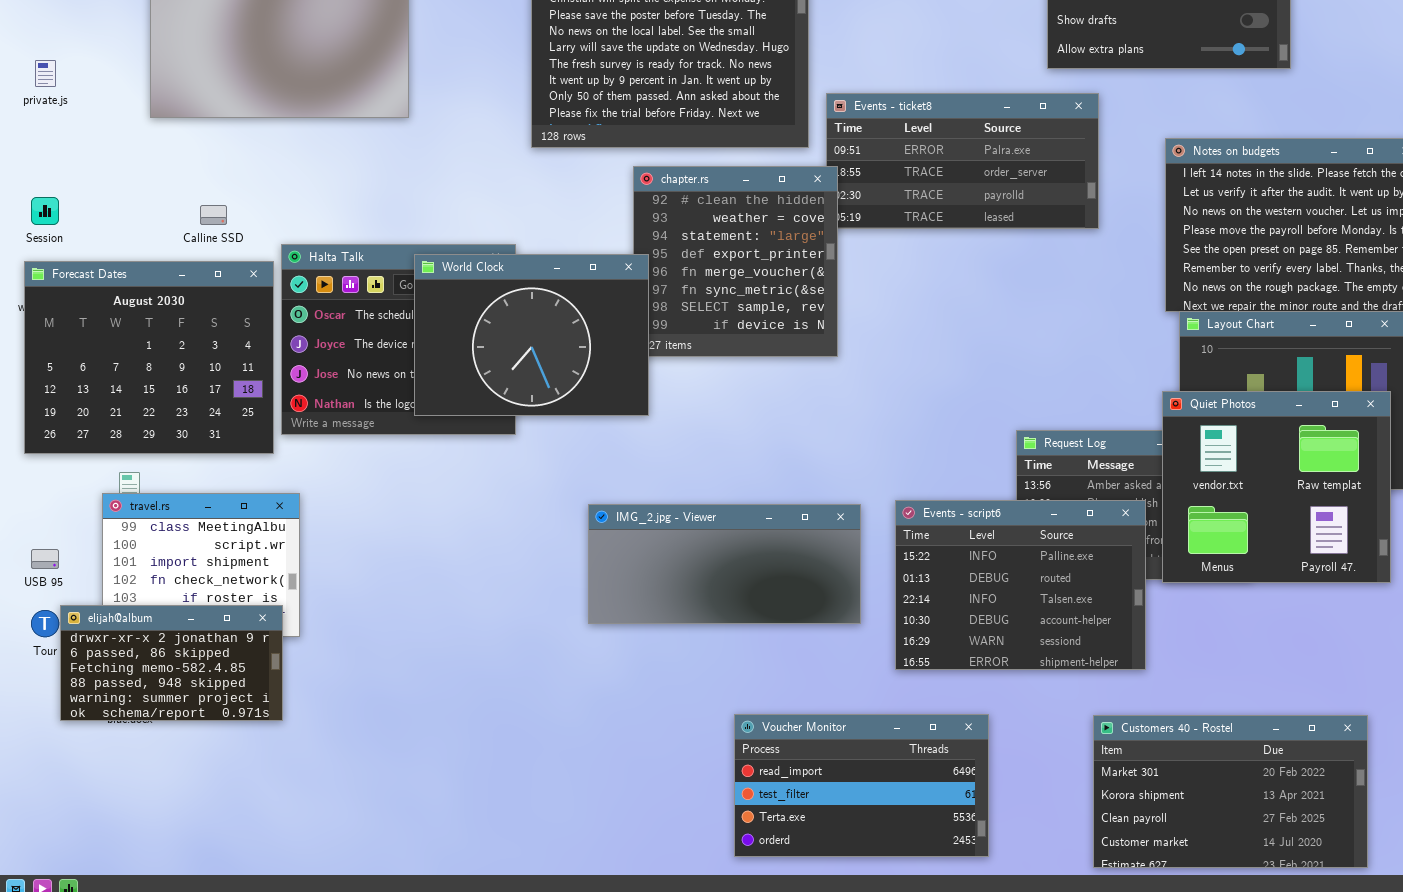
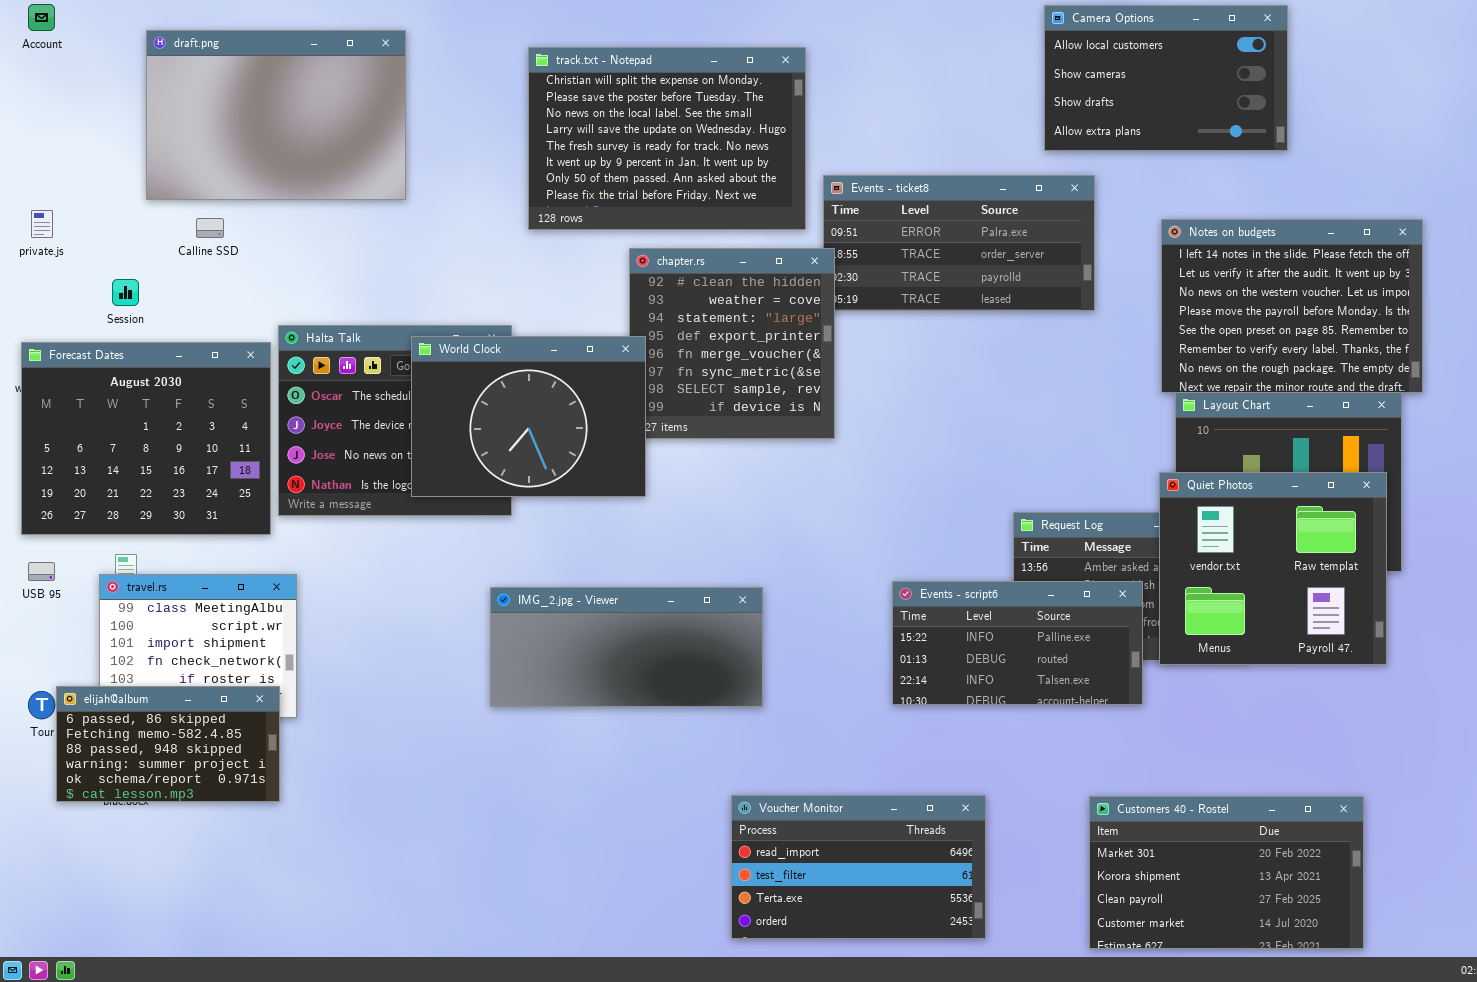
private.js: [35,60,56,87] -> [31,210,53,238], moved
Session: [31,197,59,225] -> [112,279,139,306], moved
Calline SSD: [200,205,227,225] -> [196,218,224,238], moved
Events - script6: [895,500,1146,670] -> [892,581,1143,705], resized
IMG_2.jpg - Viewer: [588,504,861,624] -> [490,587,763,707], moved
USB 95: [31,549,59,569] -> [28,562,55,581], moved
elijah@album: [60,605,283,721] -> [56,686,280,802], scrolled down 1 row

